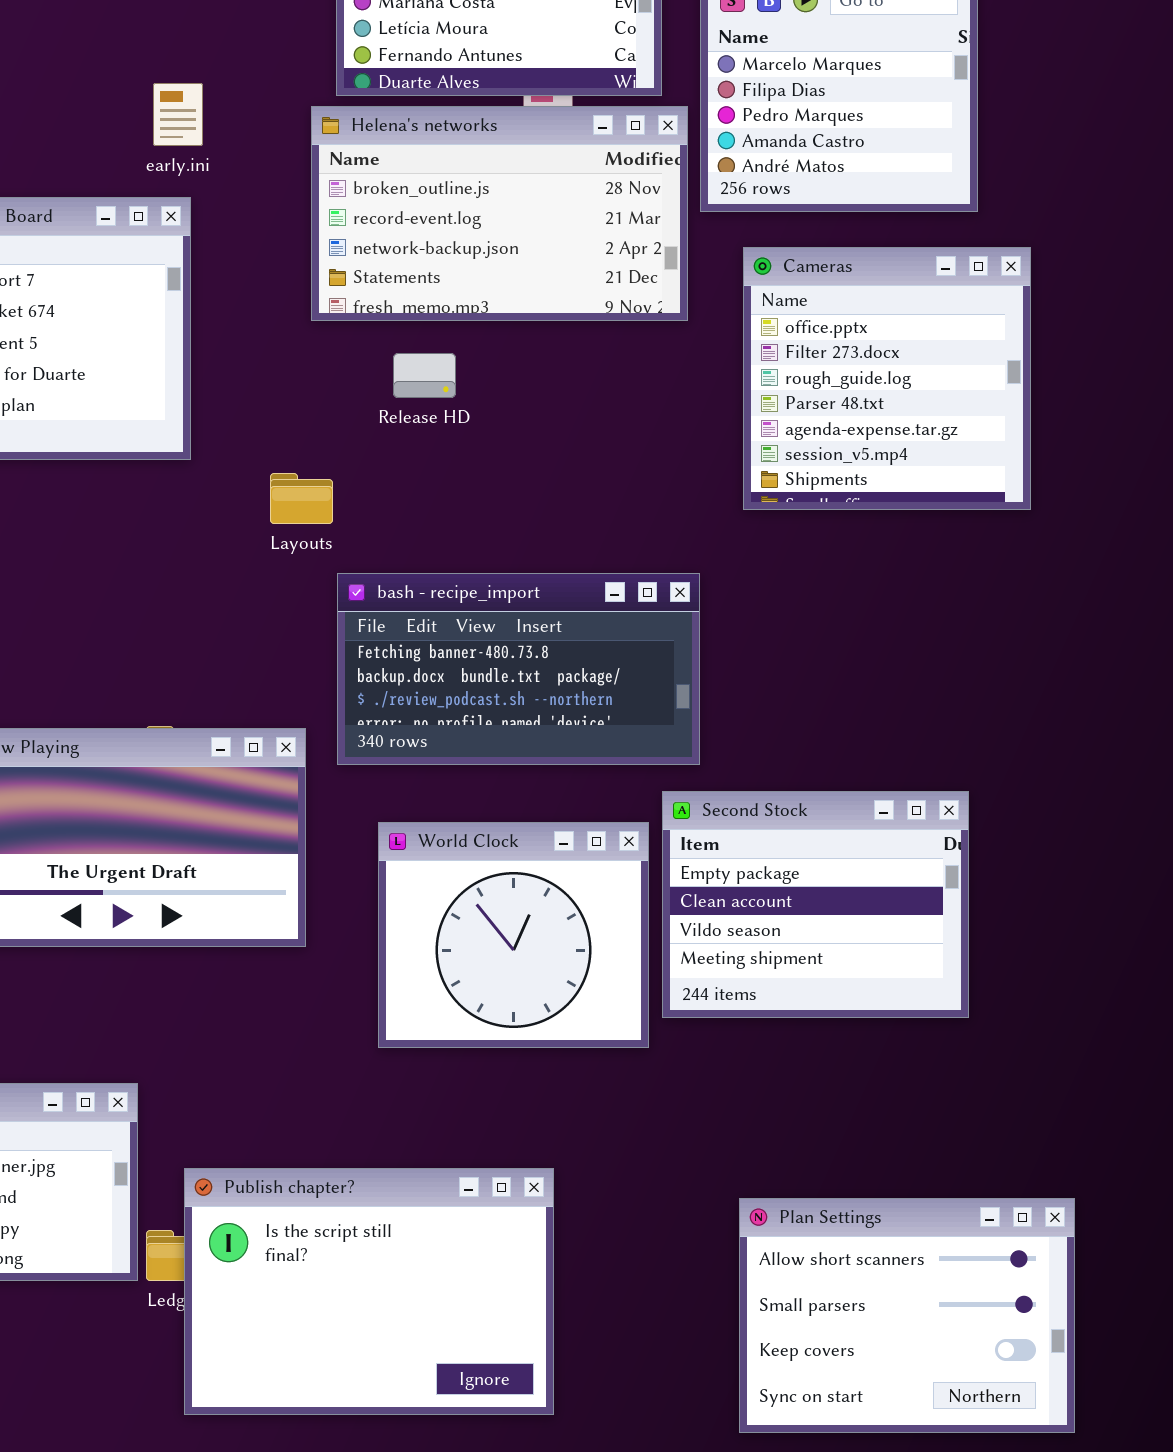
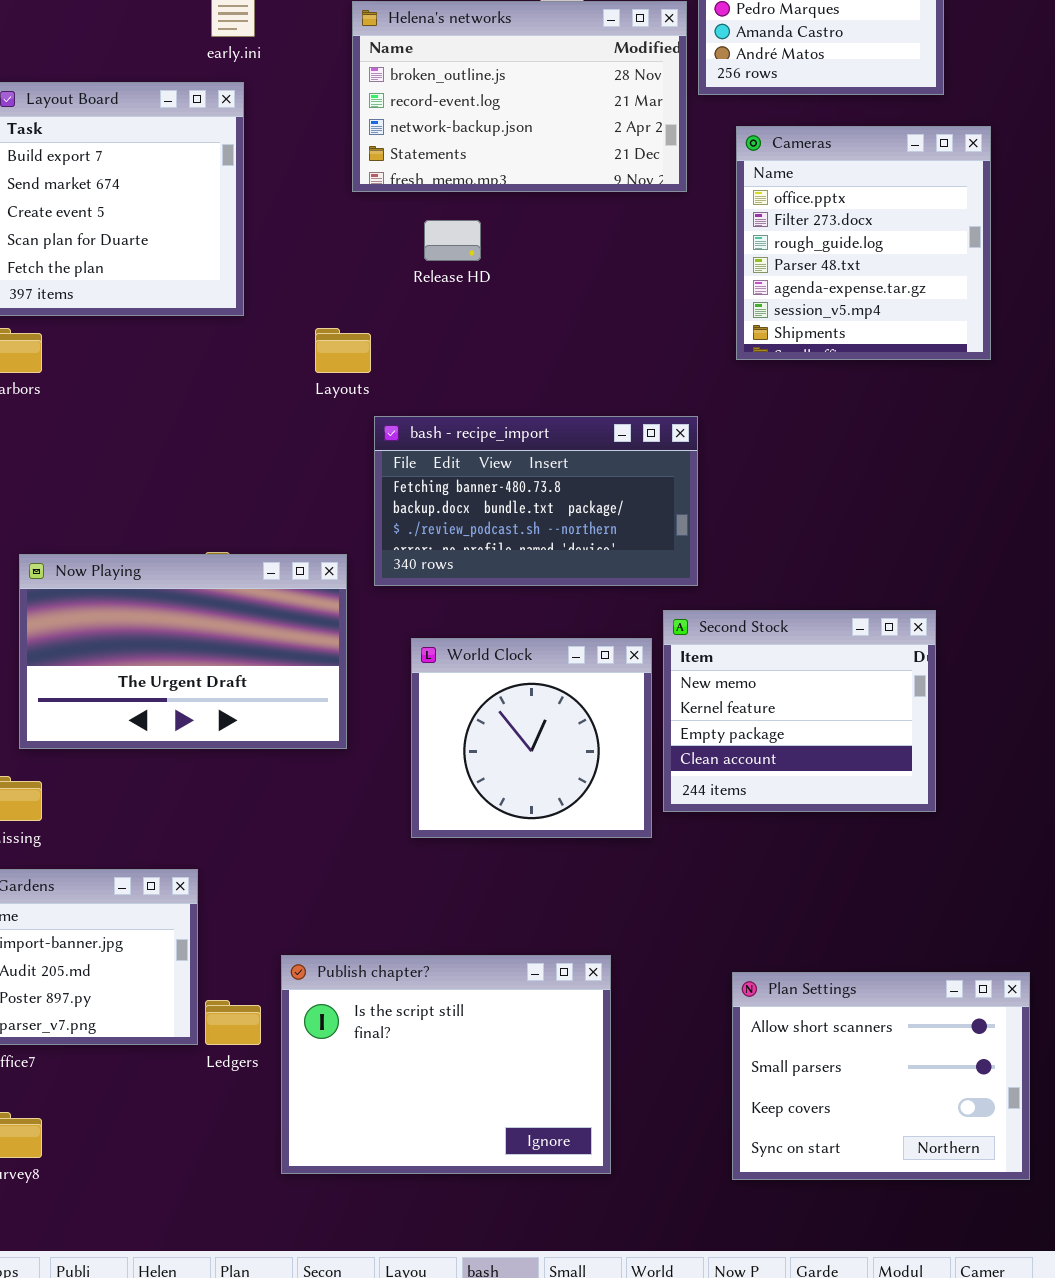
Second Stock: [662,791,969,1018] -> [663,610,936,812], scrolled up 2 rows
Publish chapter?: [184,1168,554,1415] -> [281,955,611,1174], moved

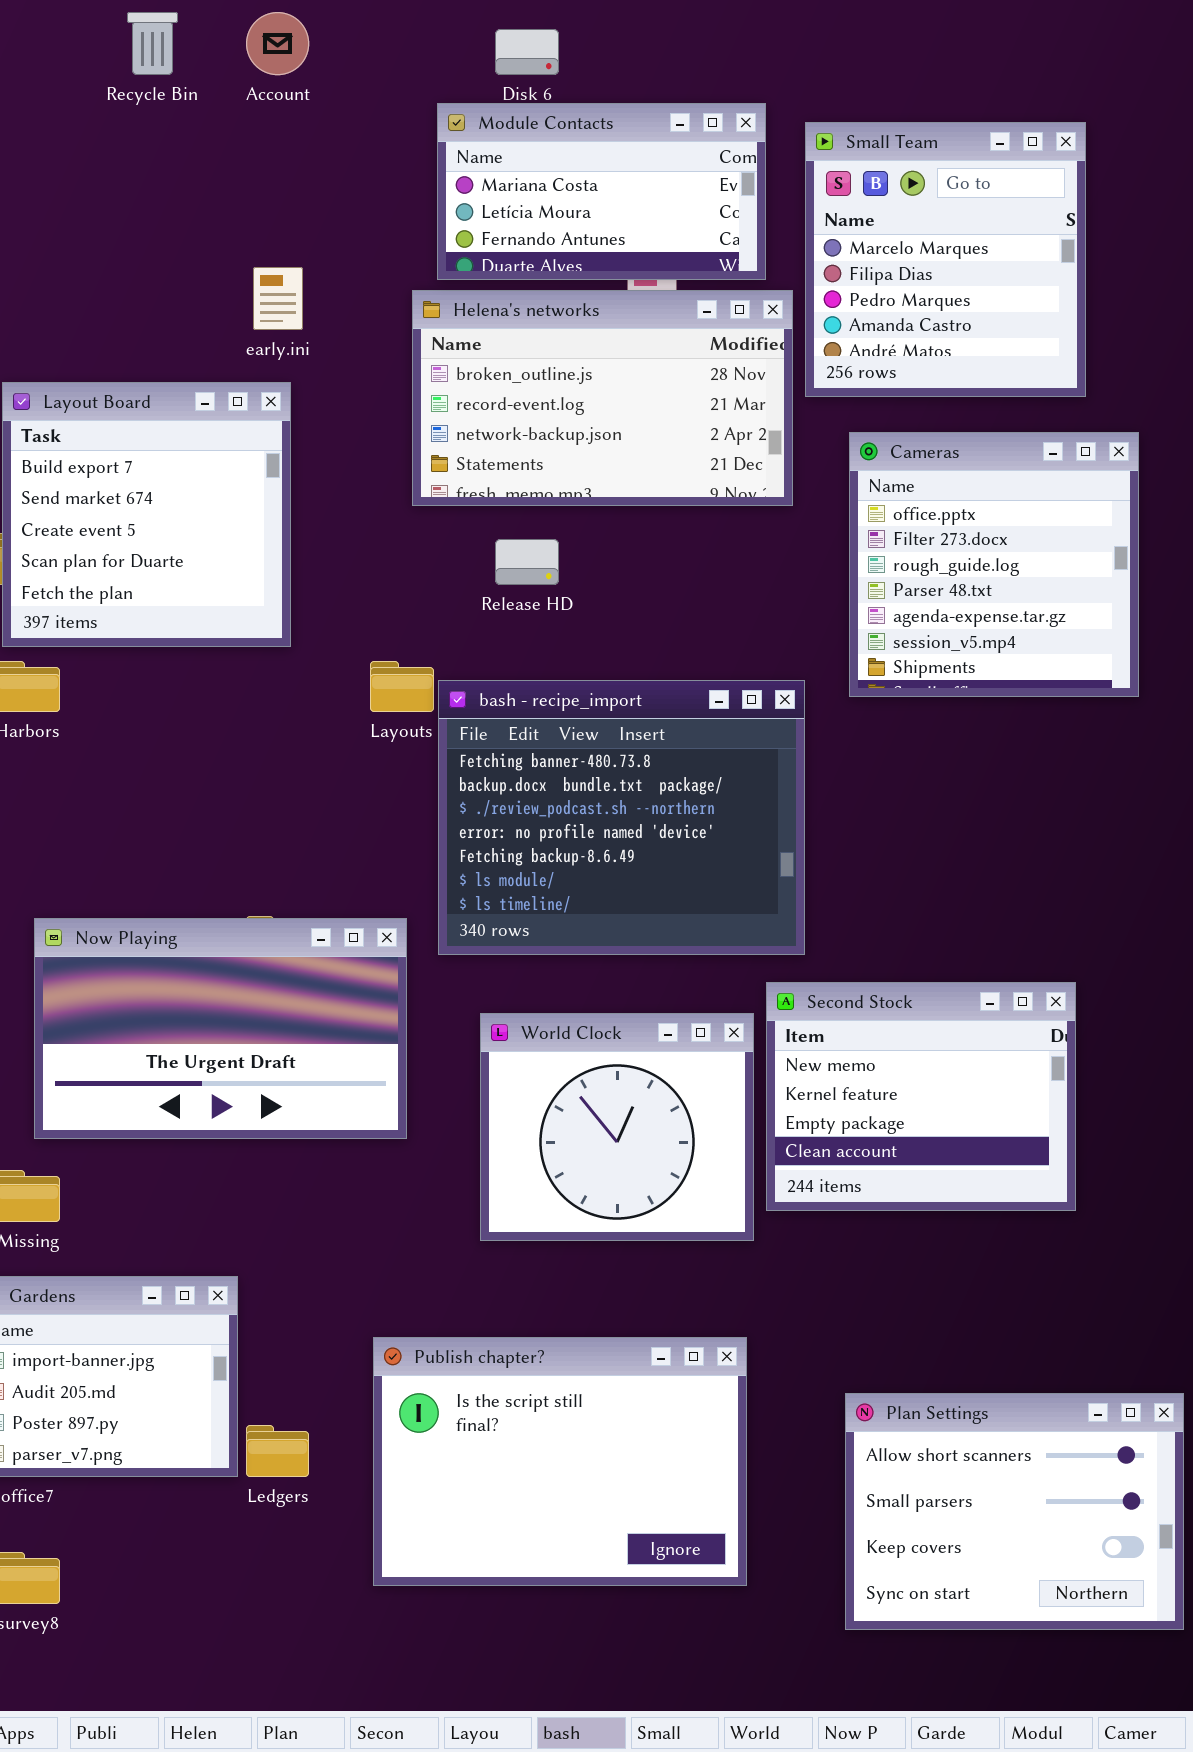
bash - recipe_import: [374,416,698,586] -> [438,680,805,955], resized
Publish chapter?: [281,955,611,1174] -> [373,1337,747,1586], moved

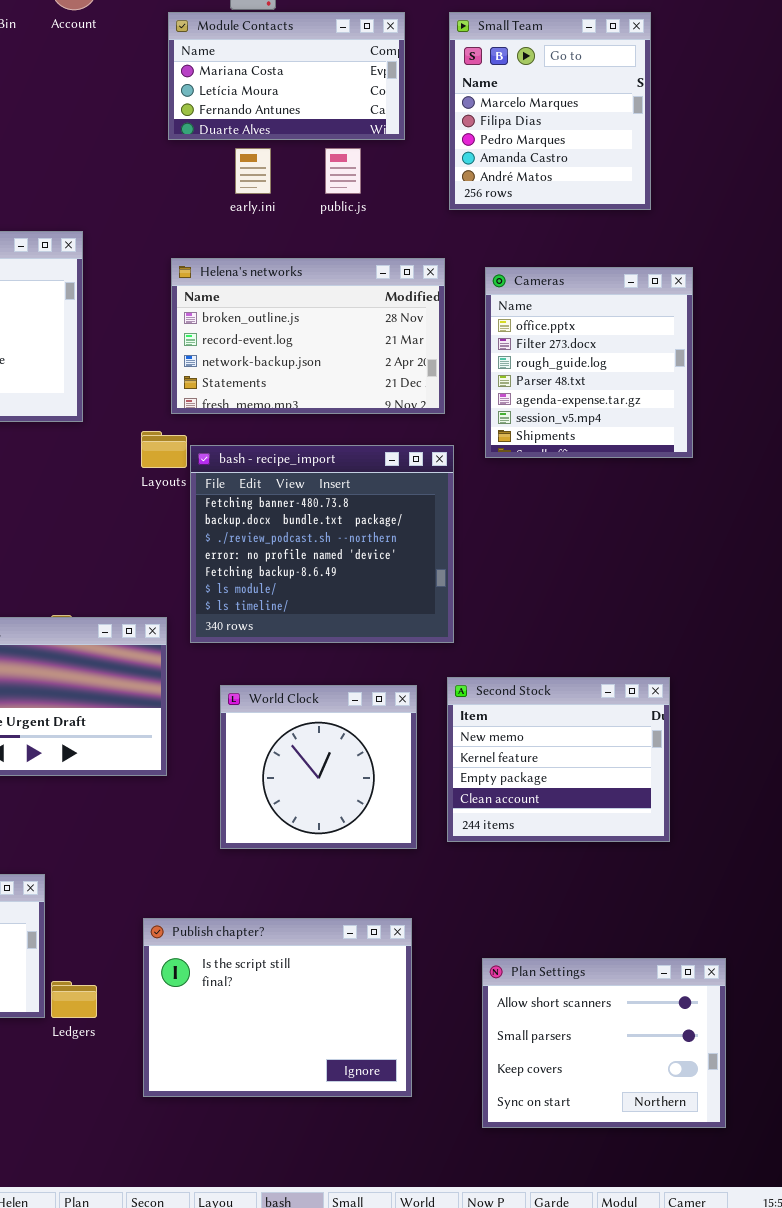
Module Contacts: [437,103,766,280] -> [168,12,405,140], moved
Small Team: [805,122,1086,397] -> [449,12,651,210], moved
early.ini: [253,267,303,330] -> [235,148,271,194], moved
Helena's networks: [412,290,793,506] -> [171,258,445,414], moved
Second Stock: [766,982,1076,1211] -> [447,677,670,842], moved

